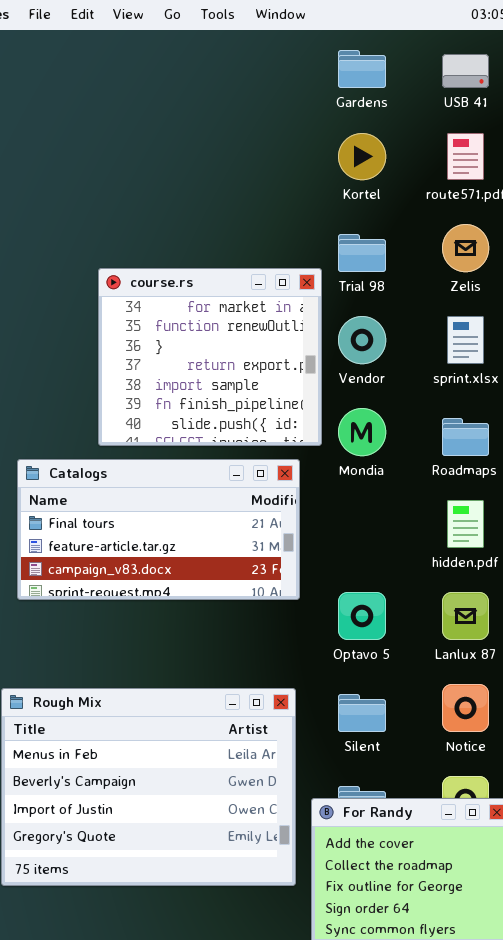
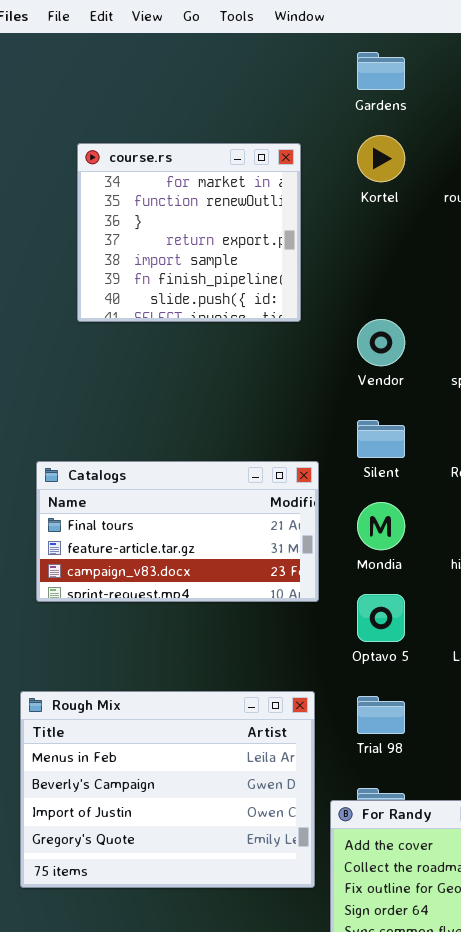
Trial 98: [338,234,386,272] -> [357,696,405,734], moved
course.rs: [98,268,322,446] -> [77,143,301,322], moved
Mondia: [338,408,386,456] -> [357,502,405,550], moved
Silent: [338,694,386,732] -> [357,420,405,458], moved

